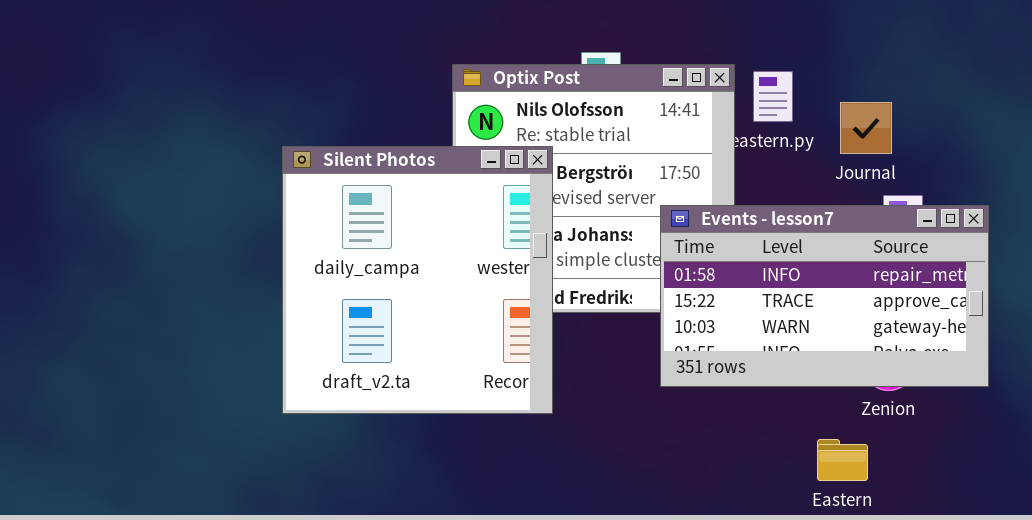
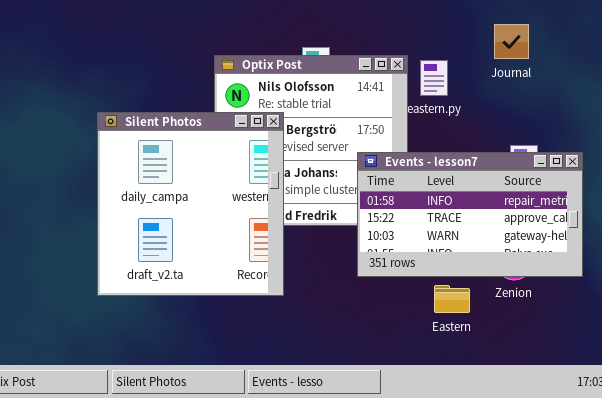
Journal: [840,102,892,154] -> [494,24,529,59], moved
Eastern: [817,439,868,481] -> [434,285,470,313], moved

